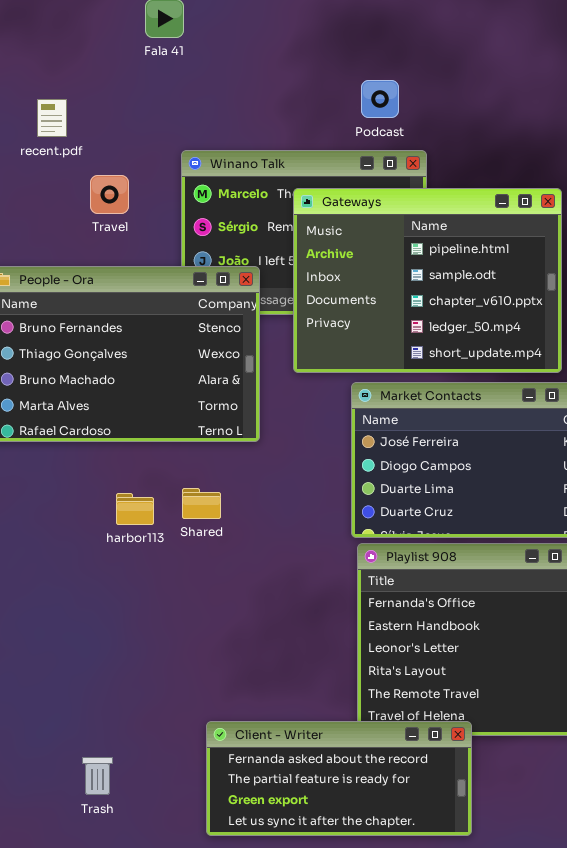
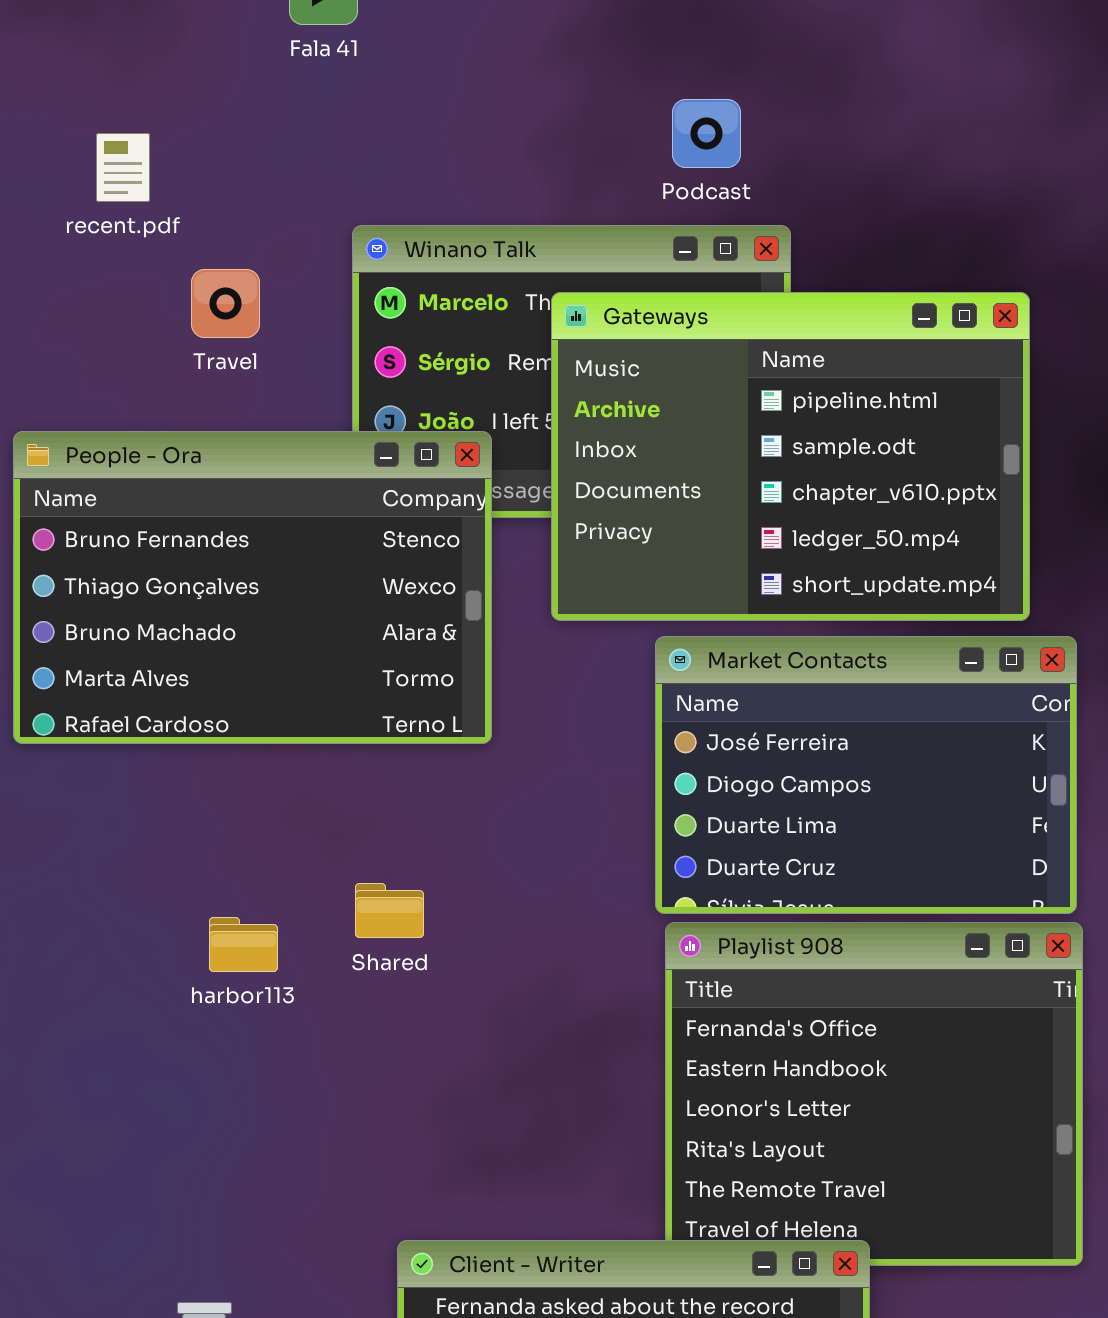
Shared: [182,488,221,519] -> [355,883,424,938], moved
harbor113: [116,493,154,525] -> [209,917,278,972], moved

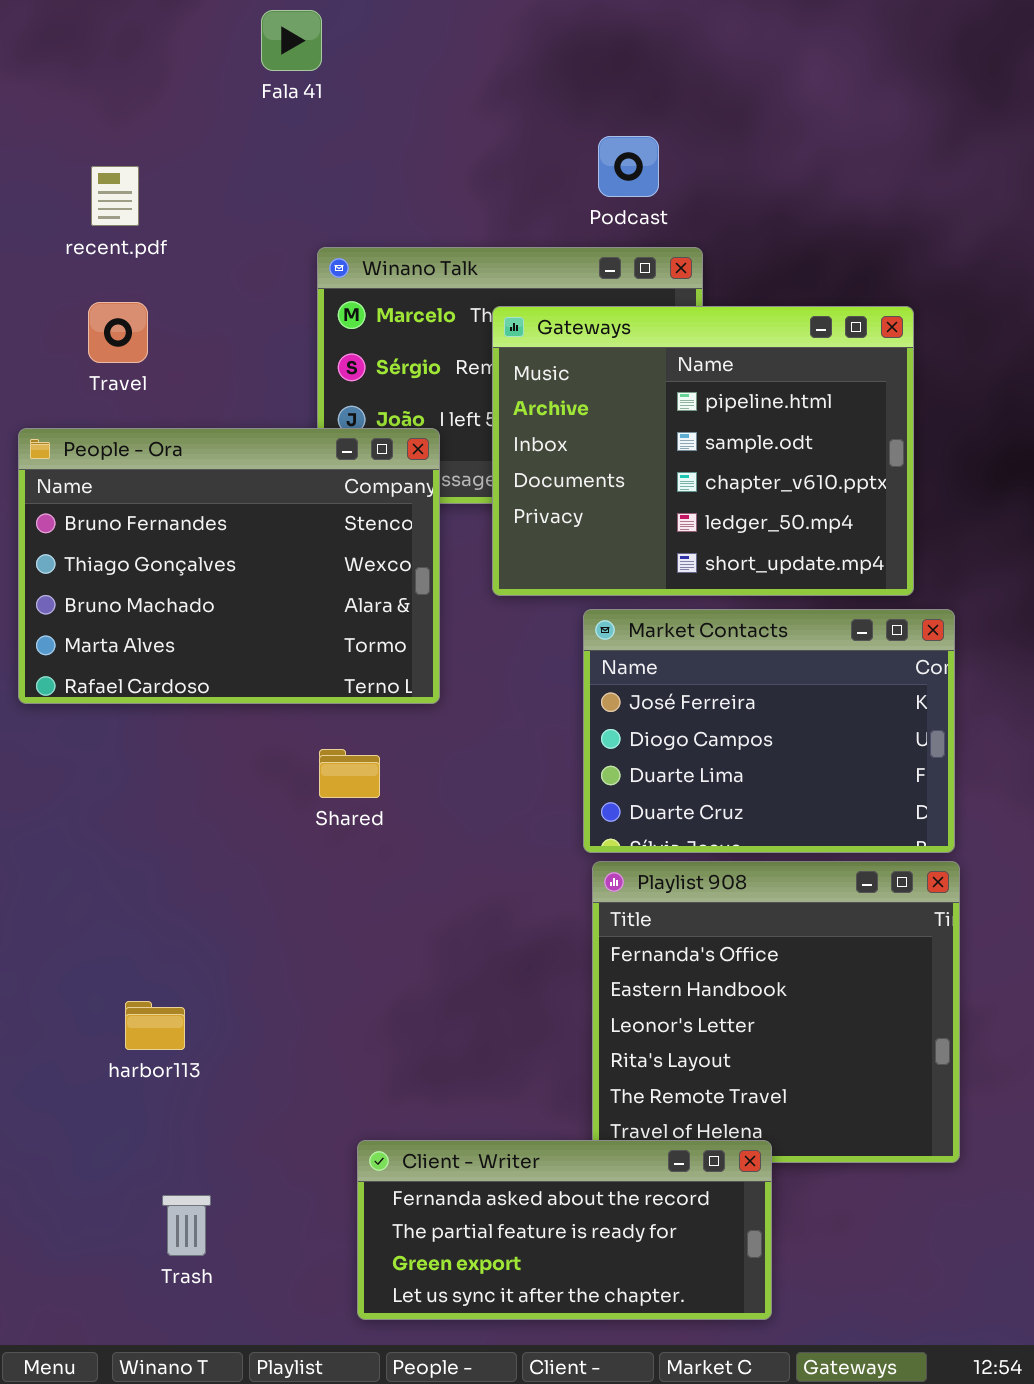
Travel: [191,269,260,338] -> [88,302,148,363], moved
Shared: [355,883,424,938] -> [319,749,380,798], moved
harbor113: [209,917,278,972] -> [125,1001,185,1050], moved

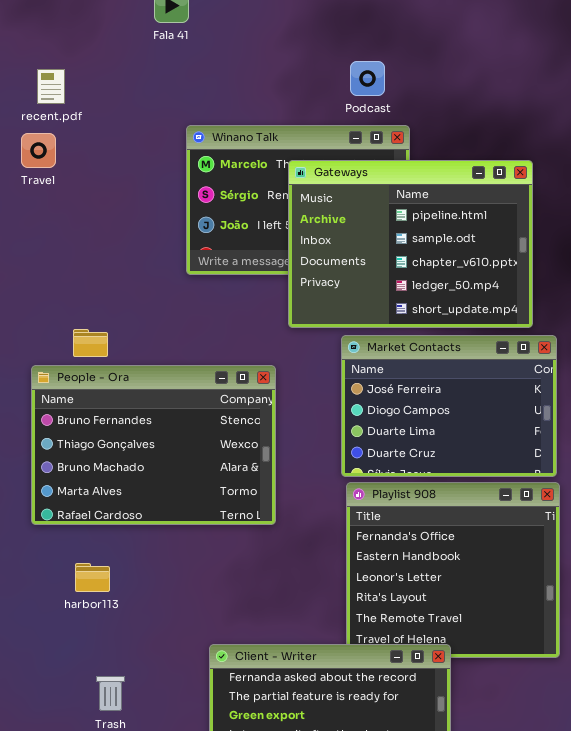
recent.pdf: [91,166,139,226] -> [37,69,65,104], moved
Travel: [88,302,148,363] -> [21,133,56,168], moved
People - Ora: [18,428,440,704] -> [31,365,276,525], moved

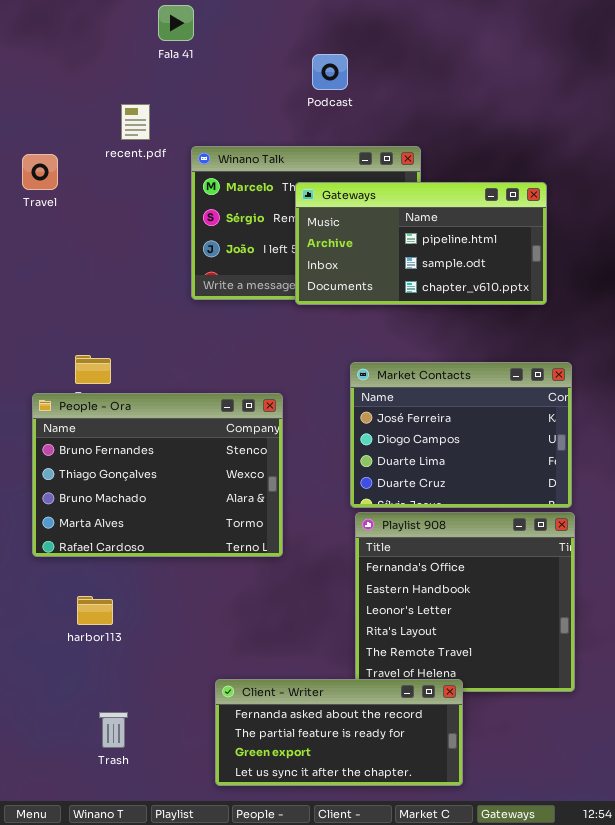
Podcast: [350,61,385,96] -> [312,54,348,90], moved
recent.pdf: [37,69,65,104] -> [121,104,150,140], moved
Gateways: [288,160,533,328] -> [295,182,547,305], resized

